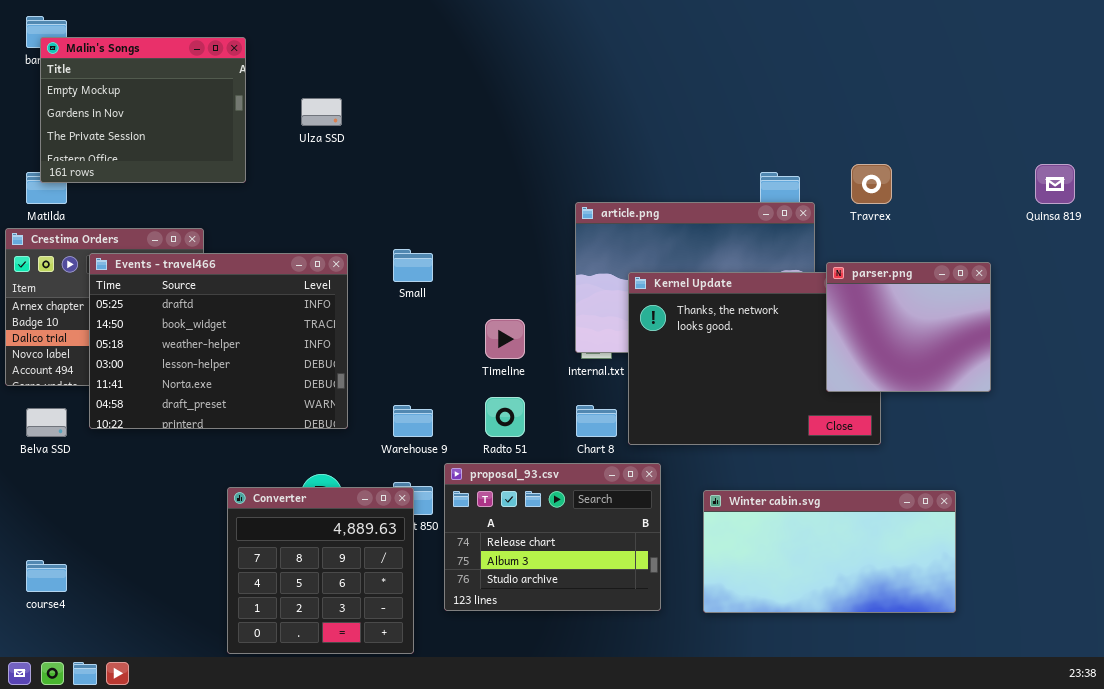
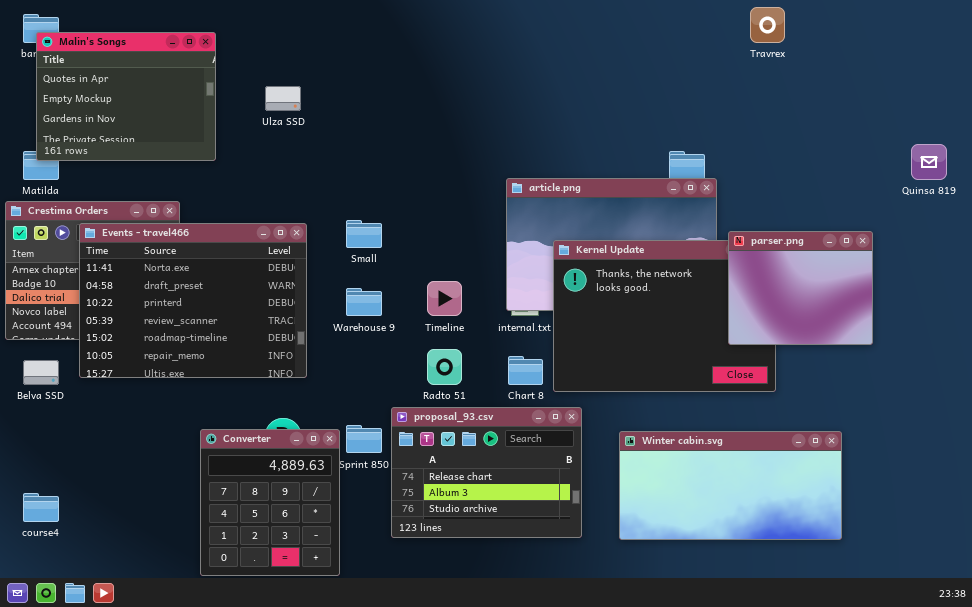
Malin's Songs: [40,37,246,183] -> [36,32,216,161], scrolled up 1 row
Travrex: [851,164,892,204] -> [750,7,785,43], moved
Events - travel466: [89,253,348,429] -> [79,223,307,378], scrolled down 4 rows
Warehouse 9: [393,405,433,437] -> [346,288,382,316], moved
Converter: [227,487,414,654] -> [200,429,340,576], resized

